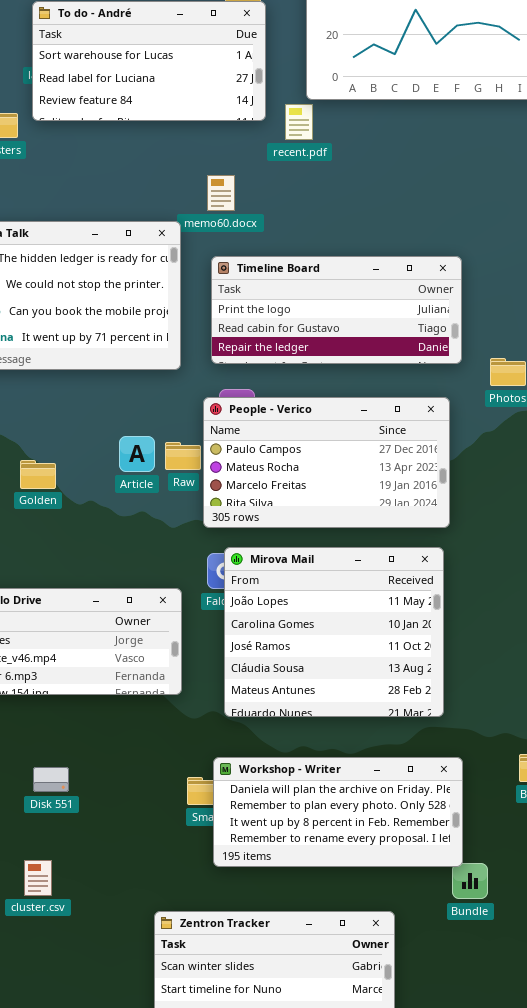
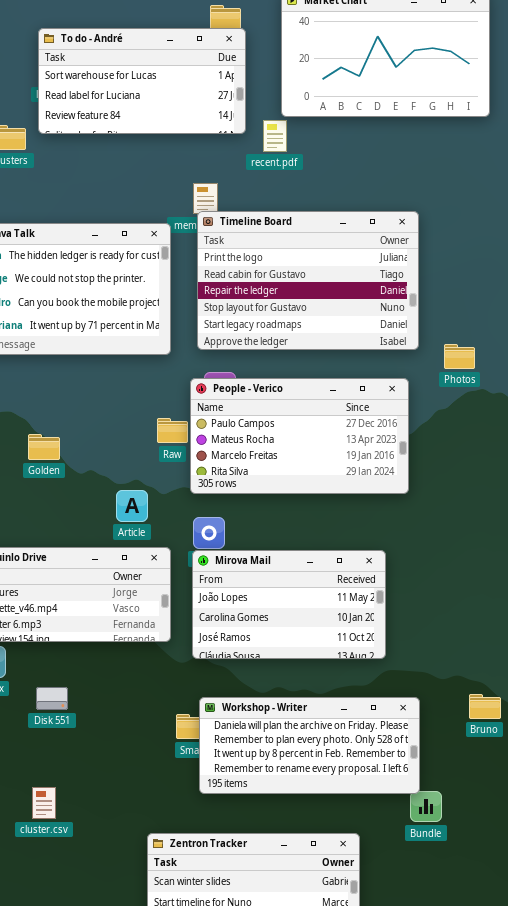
Timeline Board: [211,256,462,364] -> [197,211,419,350], resized
Article: [119,436,155,472] -> [116,490,148,522], moved
Mirova Mail: [224,547,444,717] -> [192,550,386,659], moved, resized
Disk 551: [33,767,69,792] -> [36,687,68,710], moved

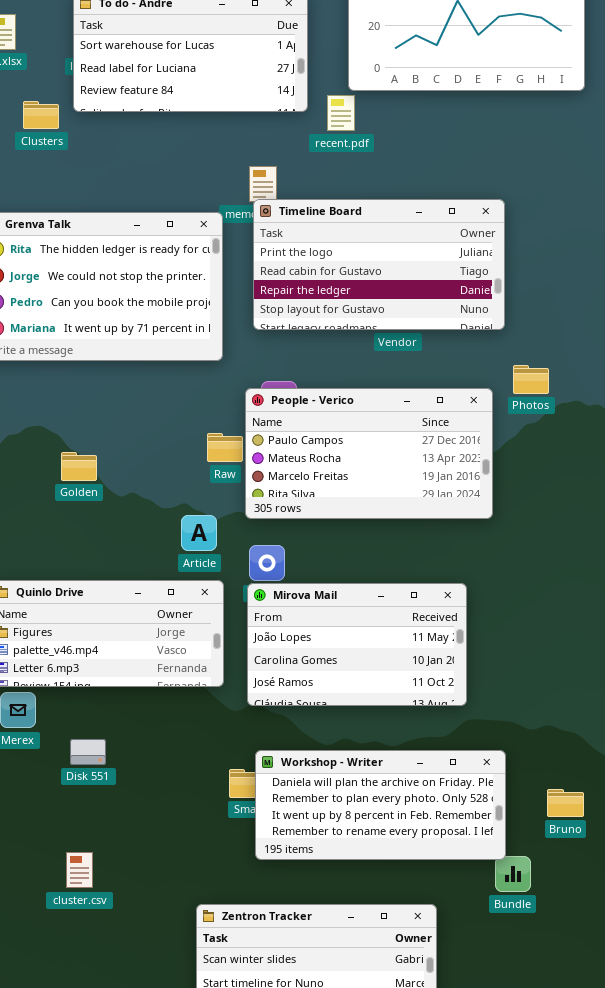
Timeline Board: [197,211,419,350] -> [253,199,505,330], resized
Photos: [444,344,475,369] -> [513,365,549,394], moved
Article: [116,490,148,522] -> [181,515,217,551], moved
Bruno: [469,694,501,719] -> [547,789,584,817], moved

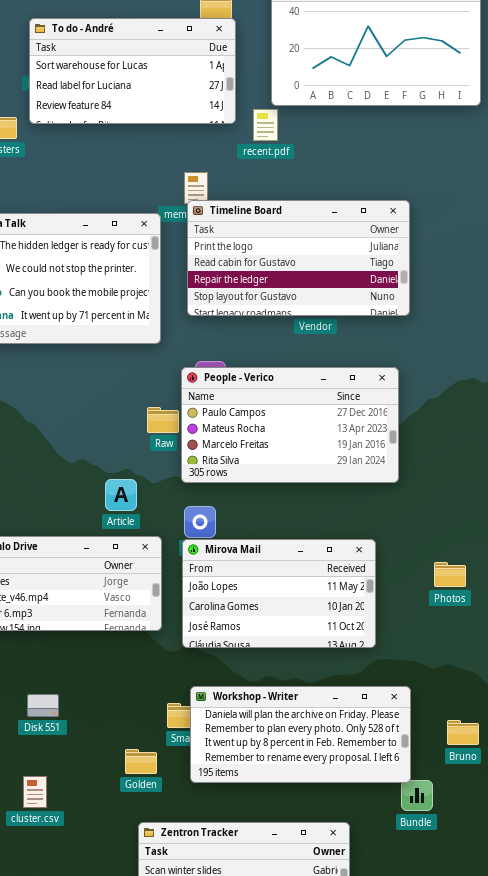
Photos: [513,365,549,394] -> [434,562,466,587], moved
Golden: [61,452,97,481] -> [125,749,157,774], moved
Article: [181,515,217,551] -> [105,479,137,511], moved
Disk 551: [70,739,106,765] -> [27,694,59,717], moved

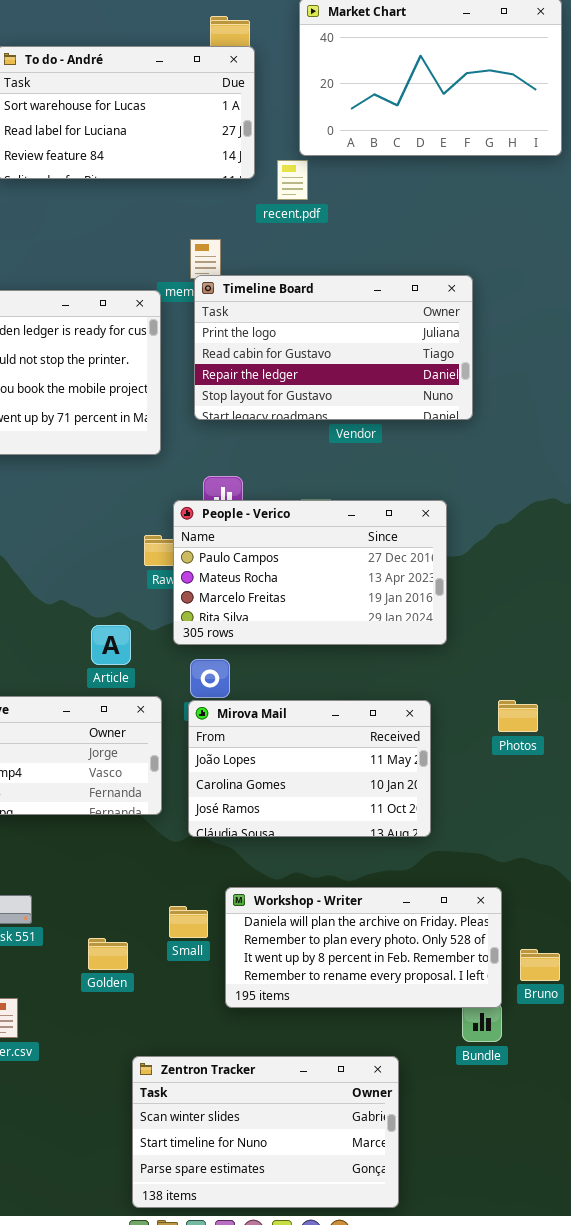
People - Verico: [181,367,399,483] -> [173,500,447,645], moved
Photos: [434,562,466,587] -> [498,700,538,732], moved
Workshop - Writer: [190,686,411,783] -> [225,887,502,1008], moved
Bruno: [447,720,479,745] -> [520,949,560,981], moved
Golden: [125,749,157,774] -> [88,938,128,970], moved

